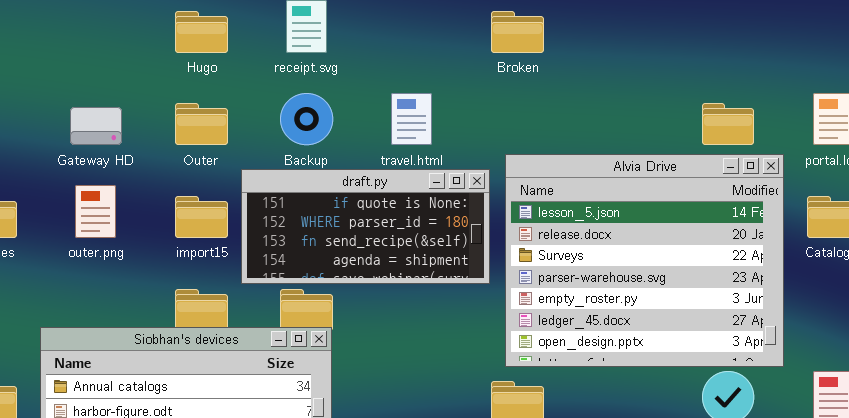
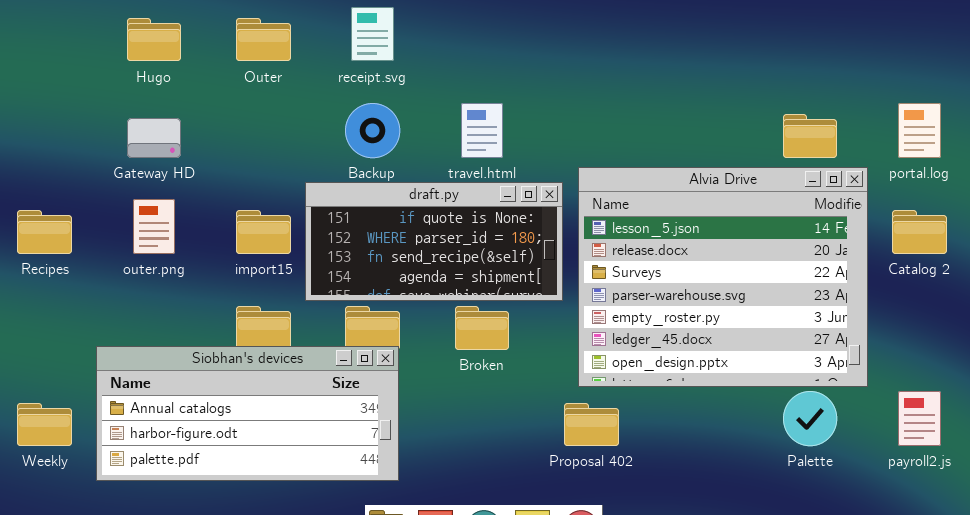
Hugo: [175,11,228,53] -> [127,18,181,61], moved
Broken: [491,11,544,53] -> [455,306,509,350], moved
Outer: [175,103,228,145] -> [236,18,291,61], moved

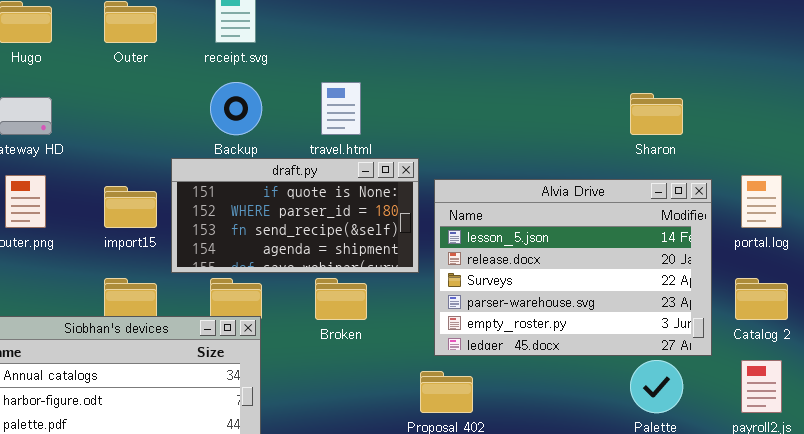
portal.log: [898,103,941,158] -> [741,175,782,228], moved
Alvia Drive: [578,167,868,387] -> [434,179,712,356], resized
Catalog 2: [892,210,947,254] -> [735,278,788,320], moved

